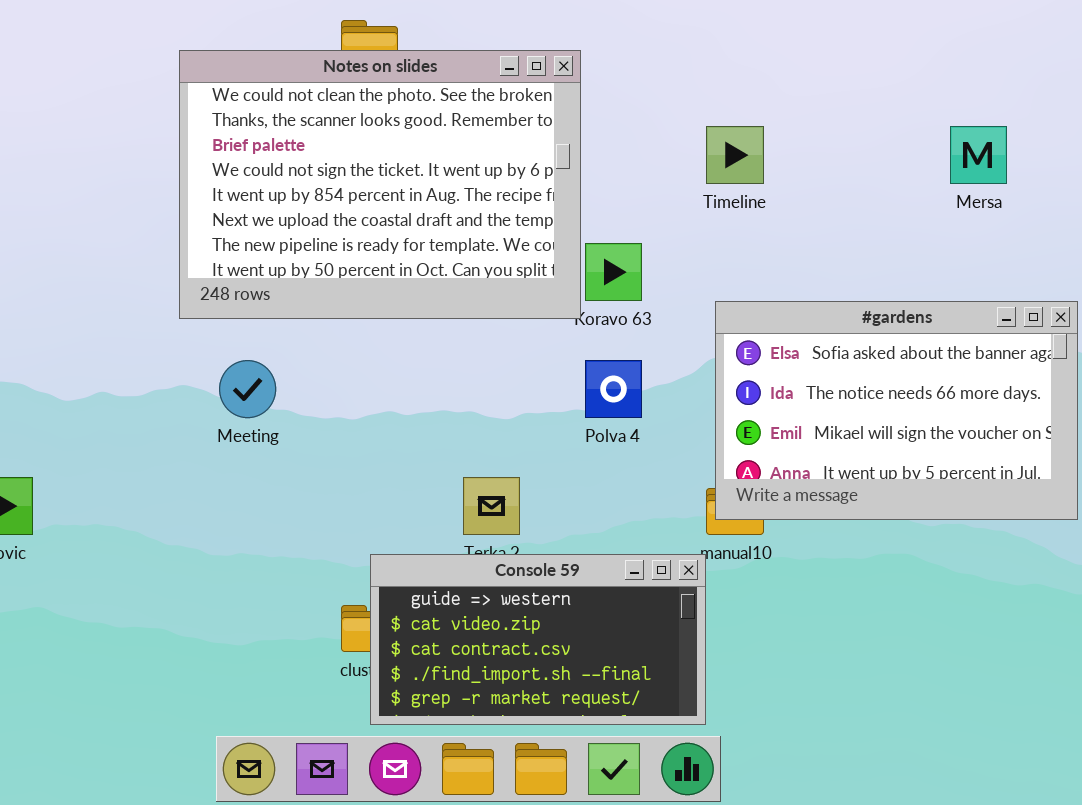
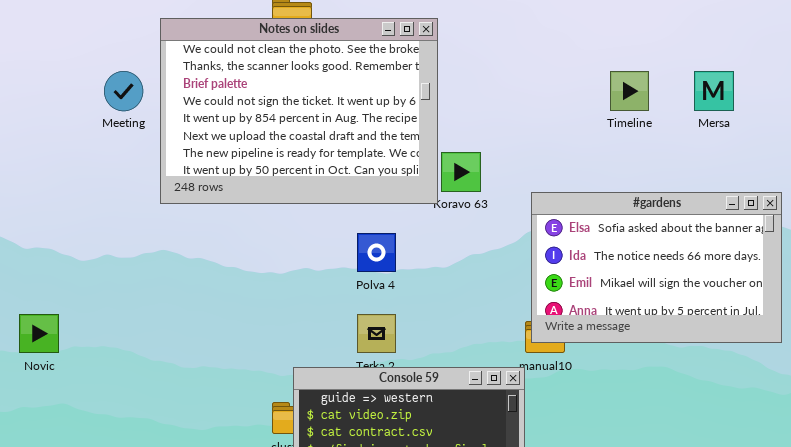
Timeline: [706,126,764,184] -> [610,71,649,111], moved
Meeting: [219,360,276,418] -> [104,71,143,111], moved
Polva 4: [585,360,642,418] -> [357,233,396,272], moved

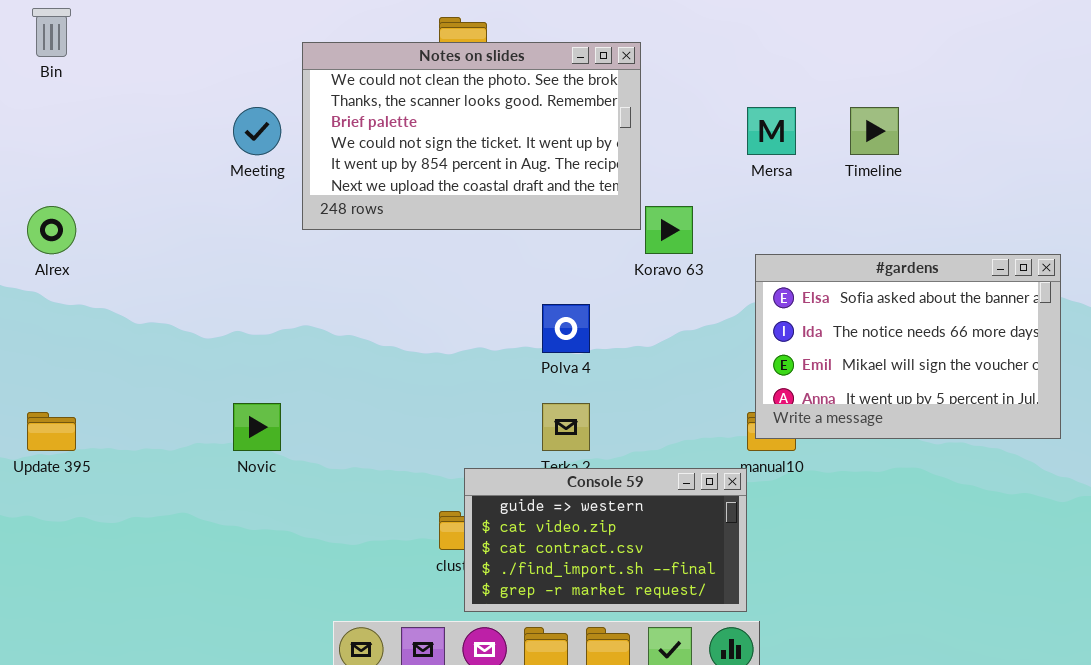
Notes on slides: [160,18,438,204] -> [302,42,641,230], resized
Mersa: [694,71,734,111] -> [747,107,796,155], moved
Novic: [19,314,59,353] -> [233,403,281,451], moved

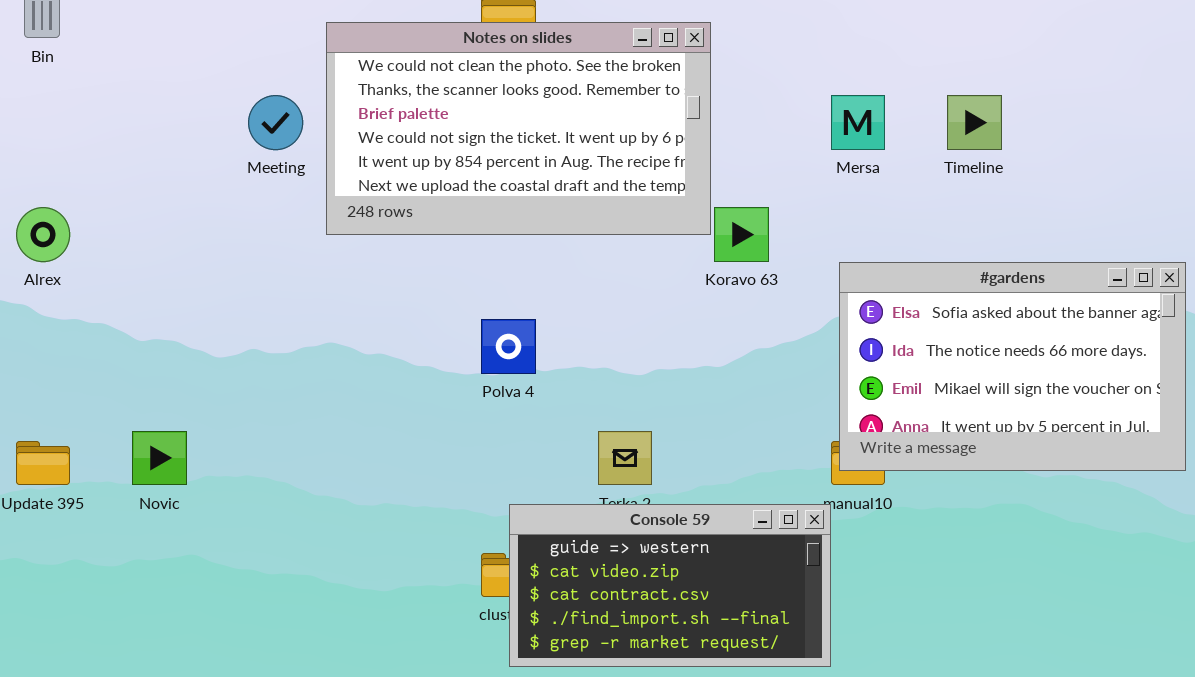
Polva 4: [542,304,590,353] -> [481,319,536,374], moved
Novic: [233,403,281,451] -> [132,431,187,485], moved

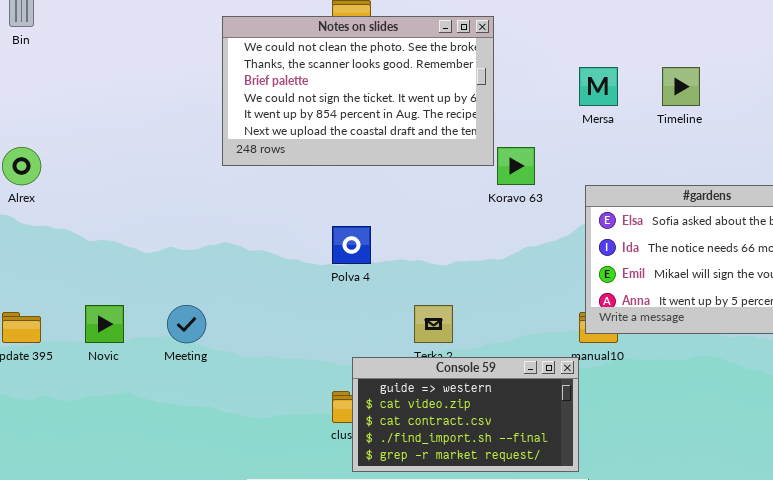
Meeting: [248,95,303,150] -> [167,305,206,343], moved

